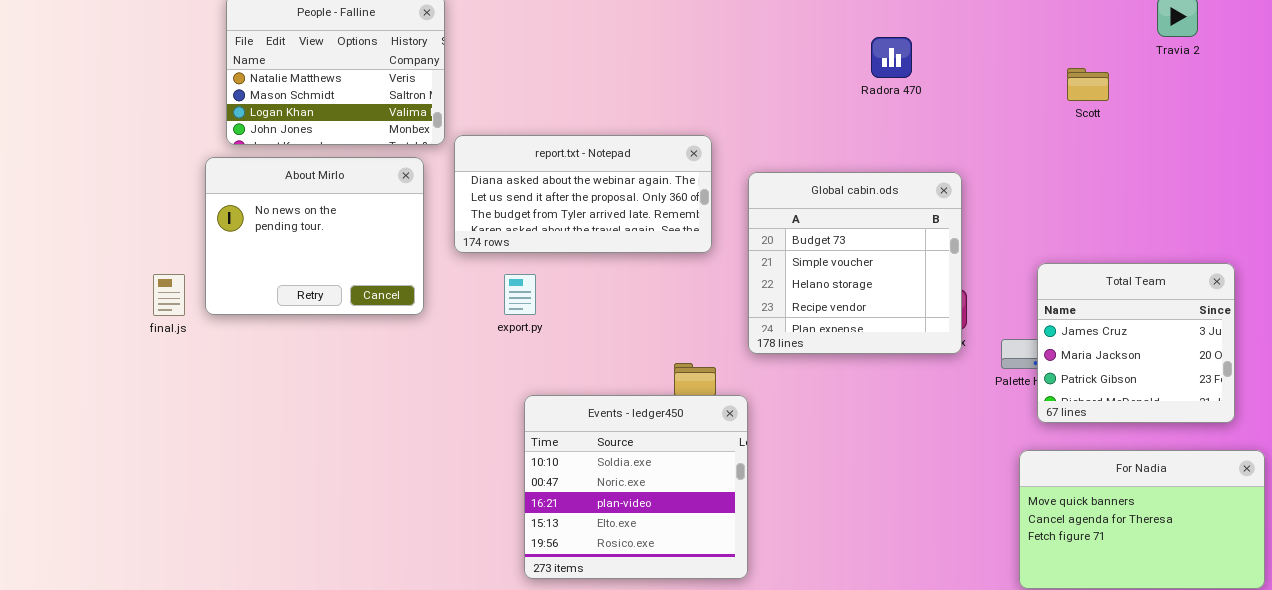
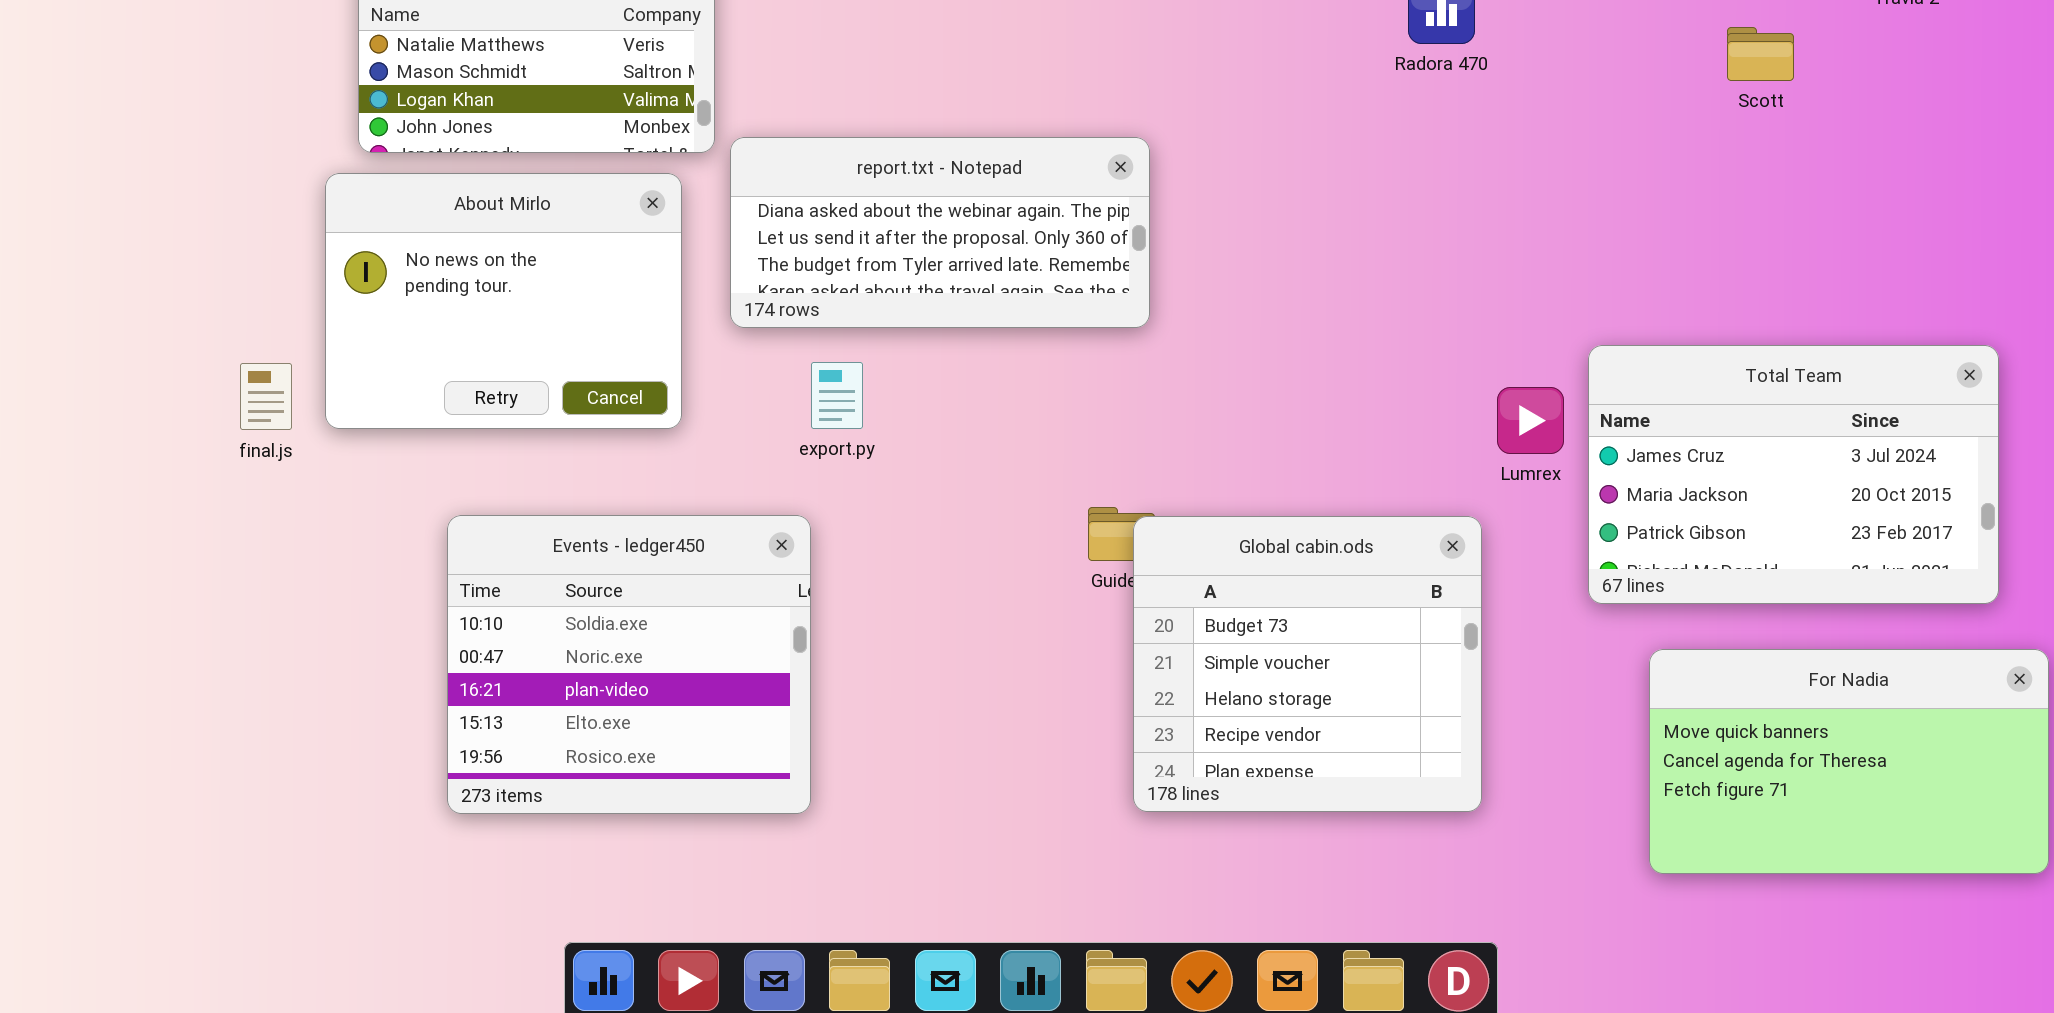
Global cabin.ods: [748,172,962,354] -> [1133,516,1482,812], moved
Total Team: [1037,263,1235,423] -> [1588,345,1999,604], resized
Events - ledger450: [524,395,748,579] -> [447,515,811,814], moved

